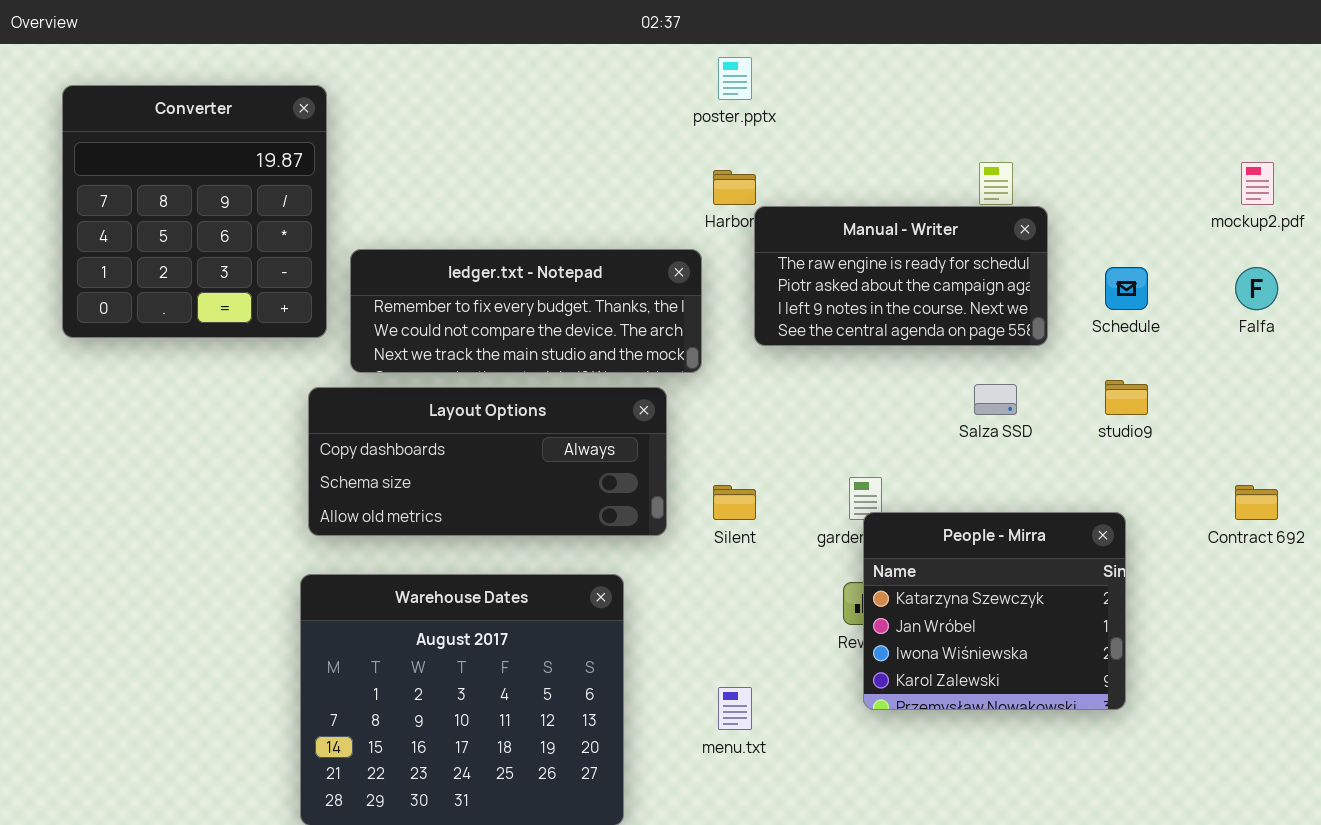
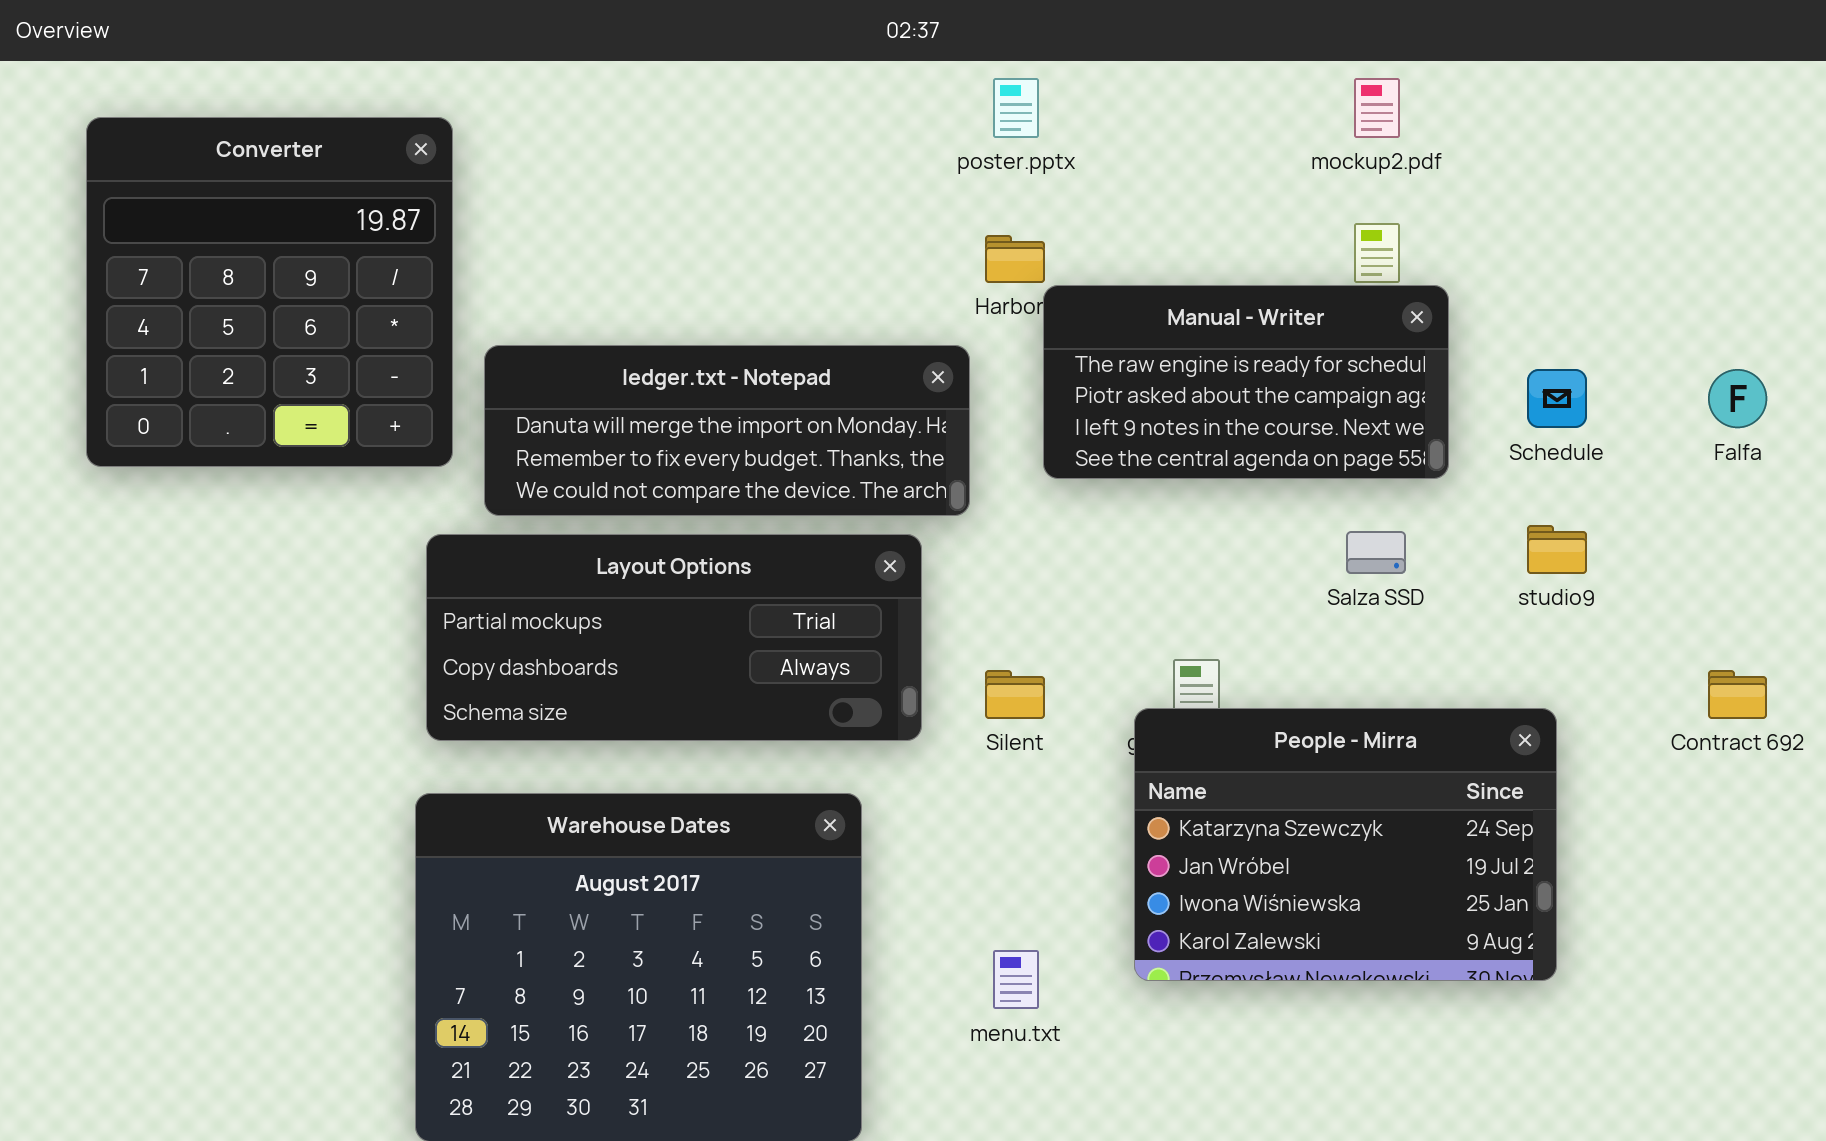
mockup2.pdf: [1241,162,1274,205] -> [1354,78,1400,138], moved
ledger.txt - Notepad: [350,249,702,373] -> [484,345,970,516], scrolled up 1 row
Layout Options: [308,387,667,536] -> [426,534,922,741], scrolled up 1 row
People - Mirra: [863,512,1126,710] -> [1134,708,1557,981], resized

